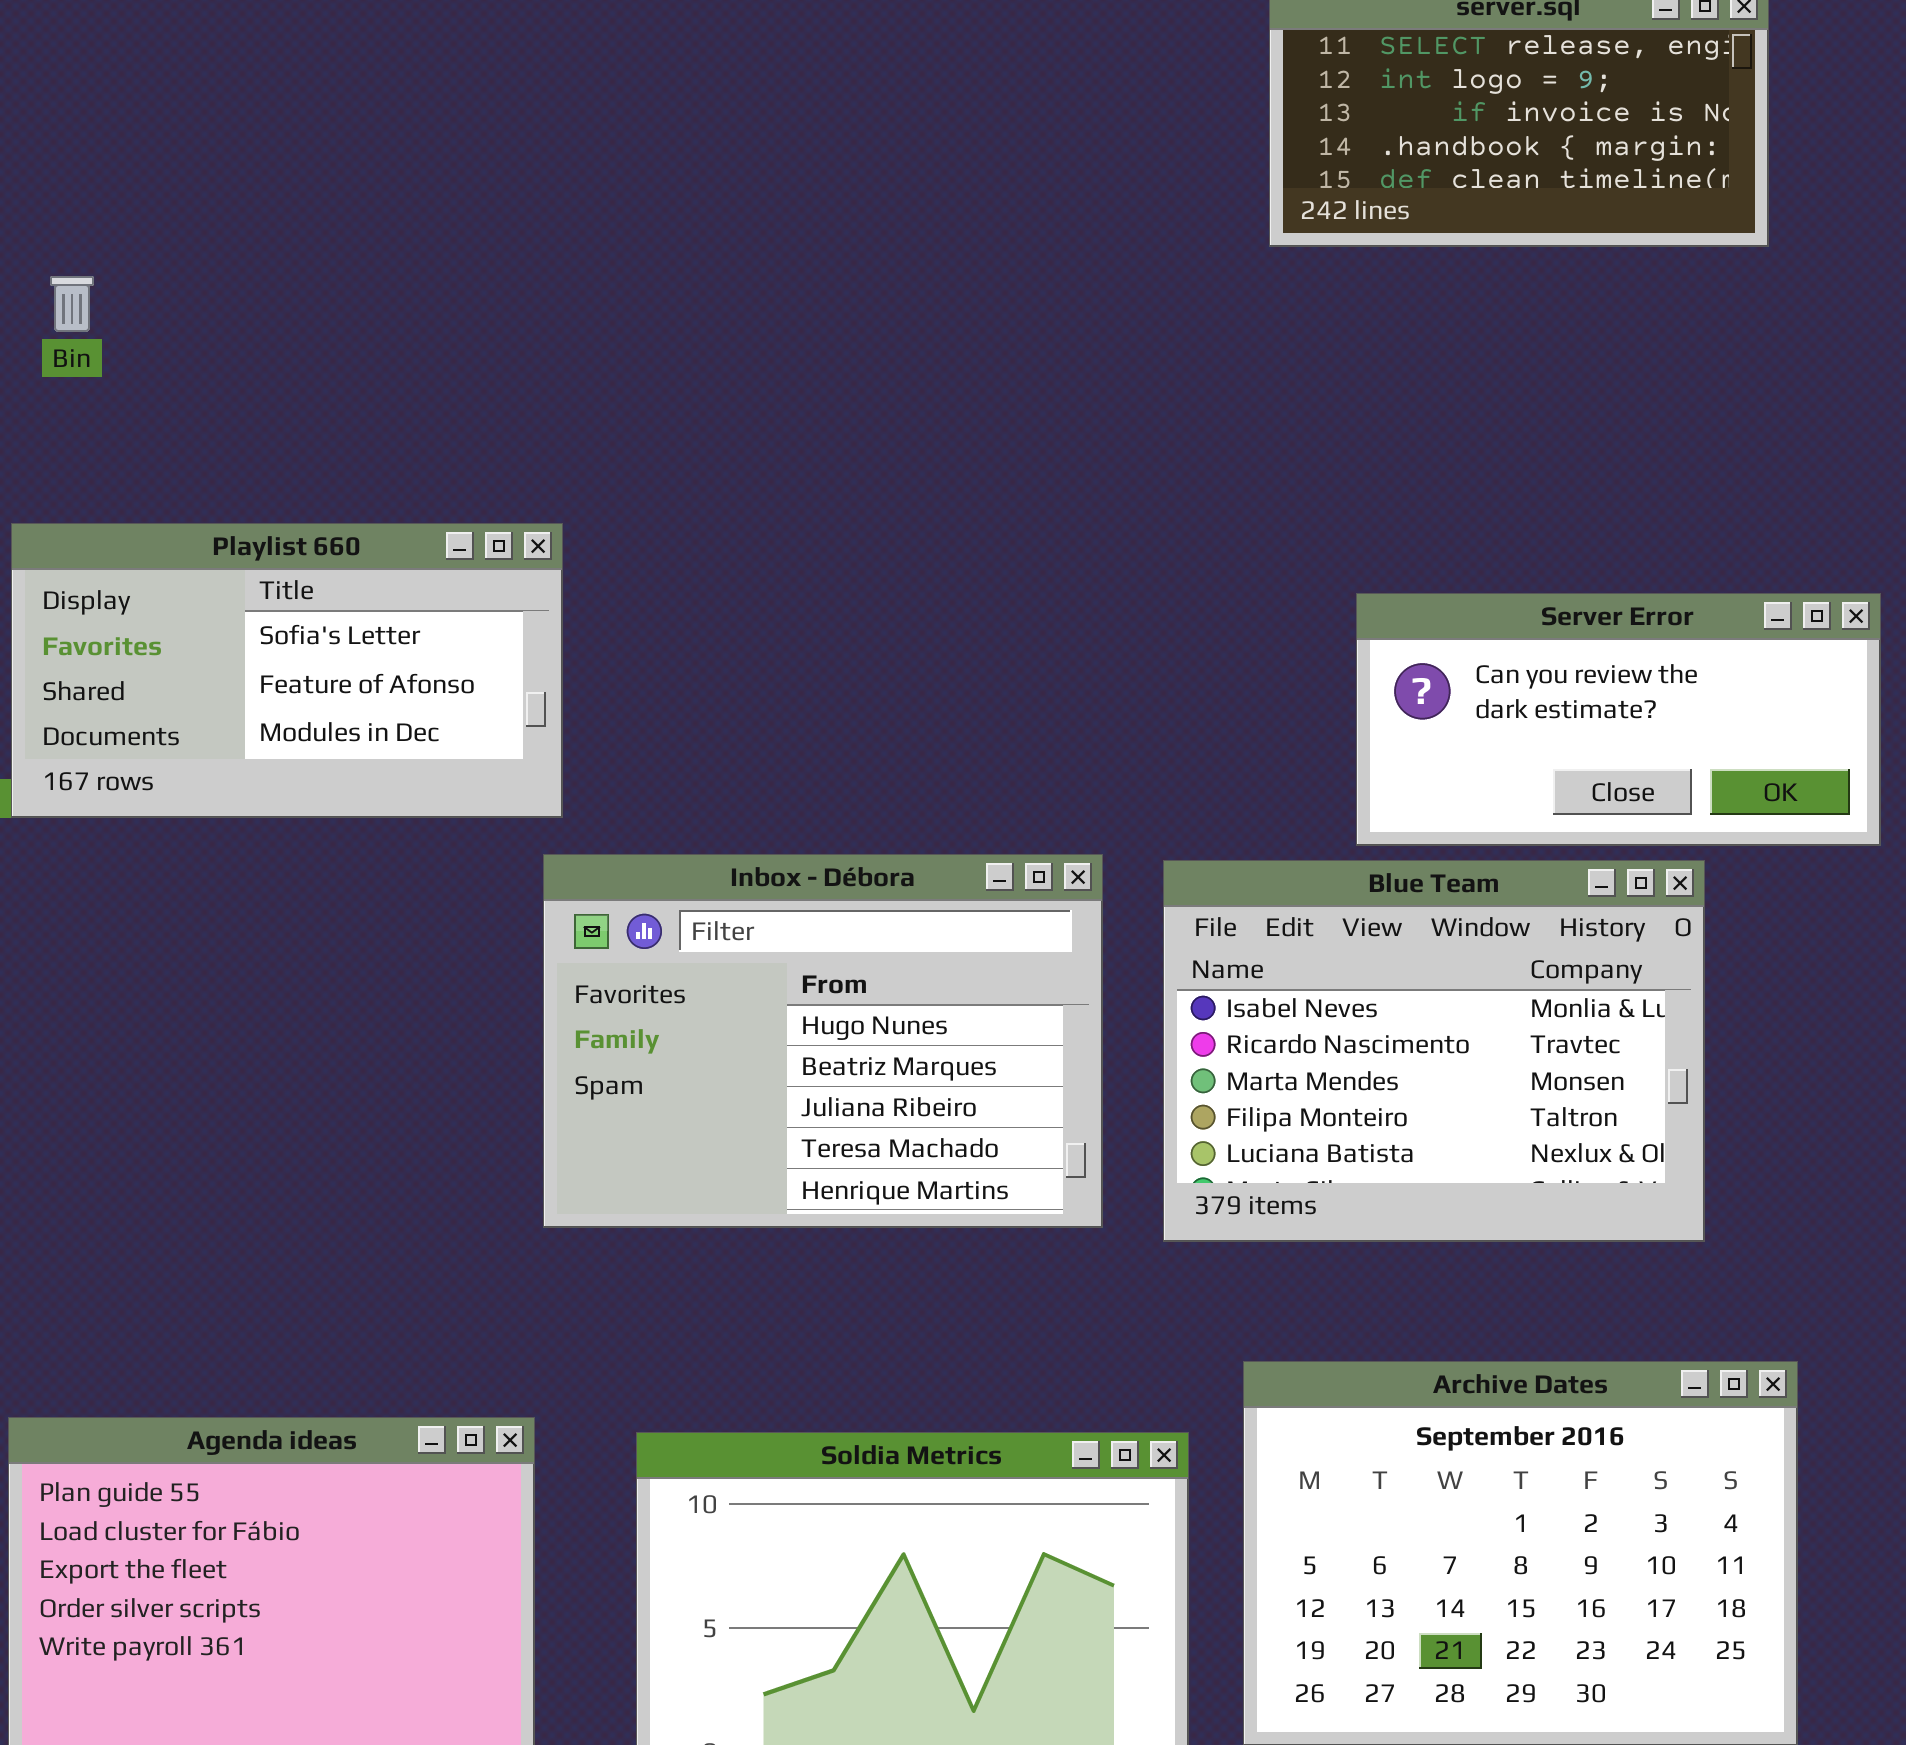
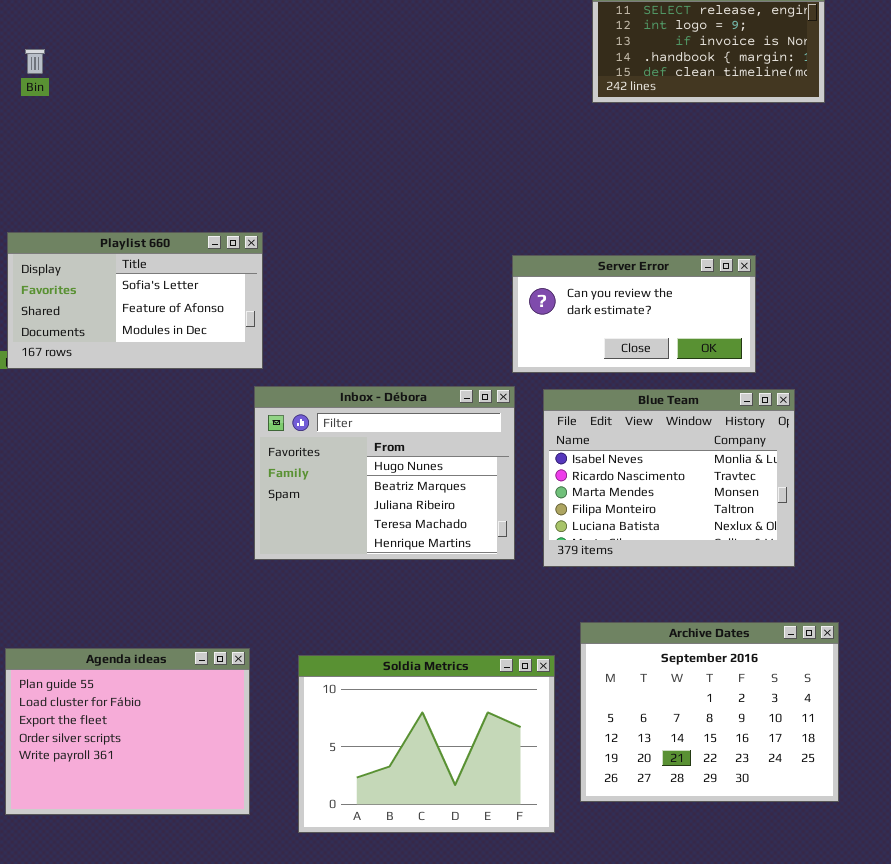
Bin: [50,276,94,332] -> [25,49,45,74], moved
Server Error: [1356,593,1881,846] -> [512,255,756,373], moved

